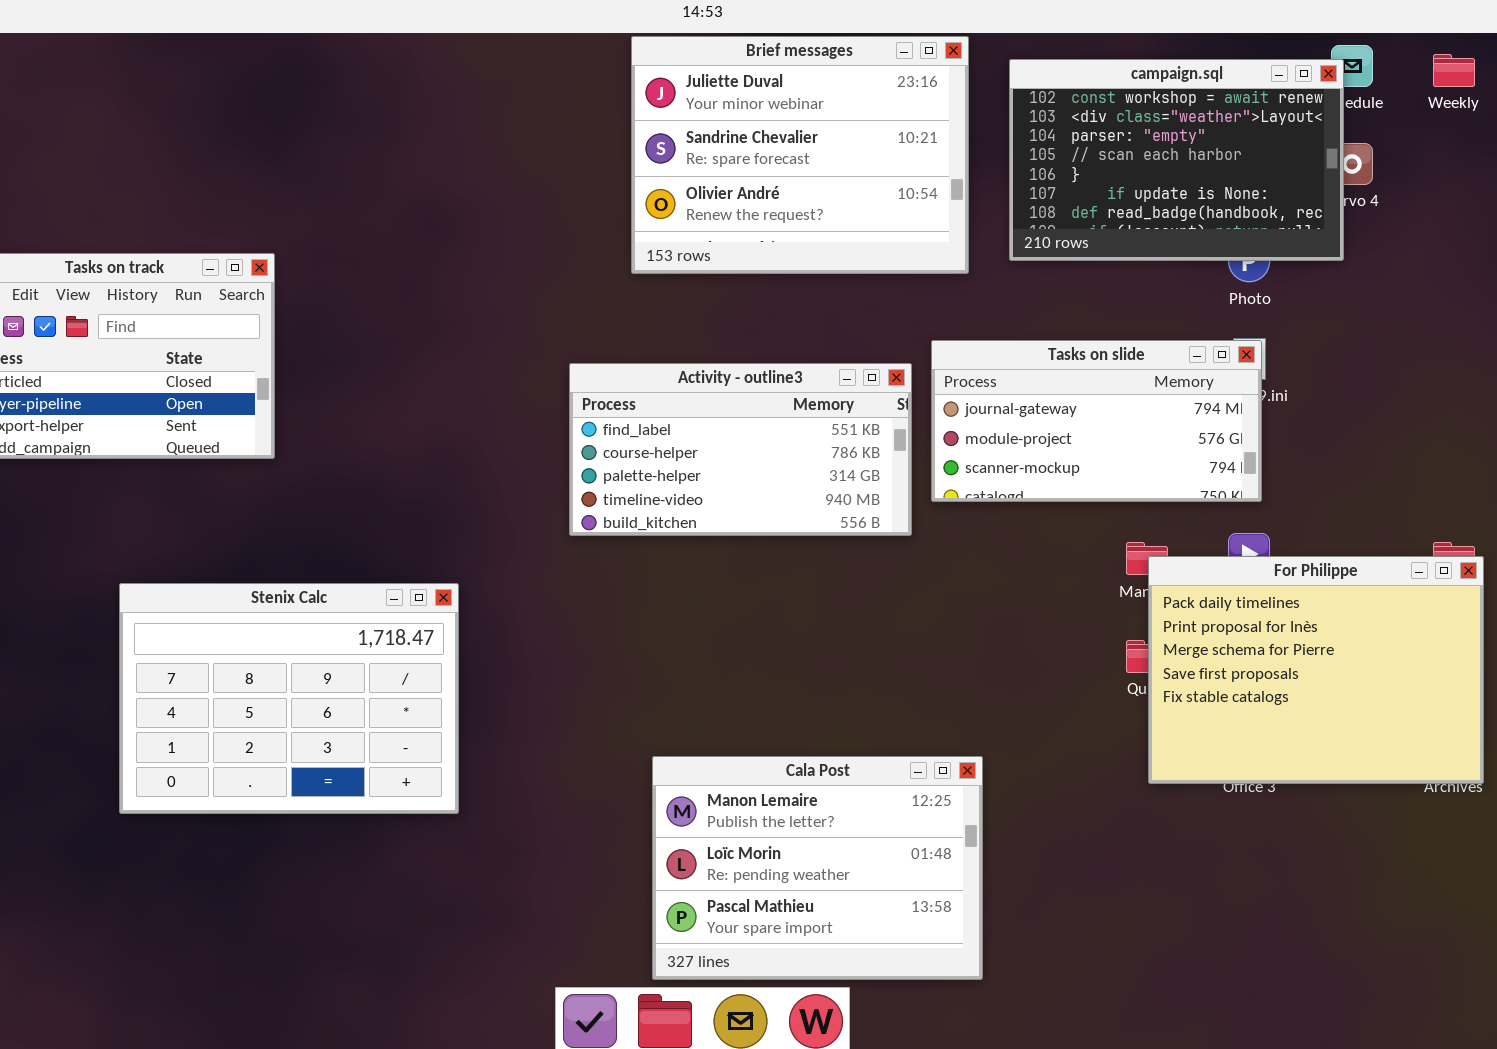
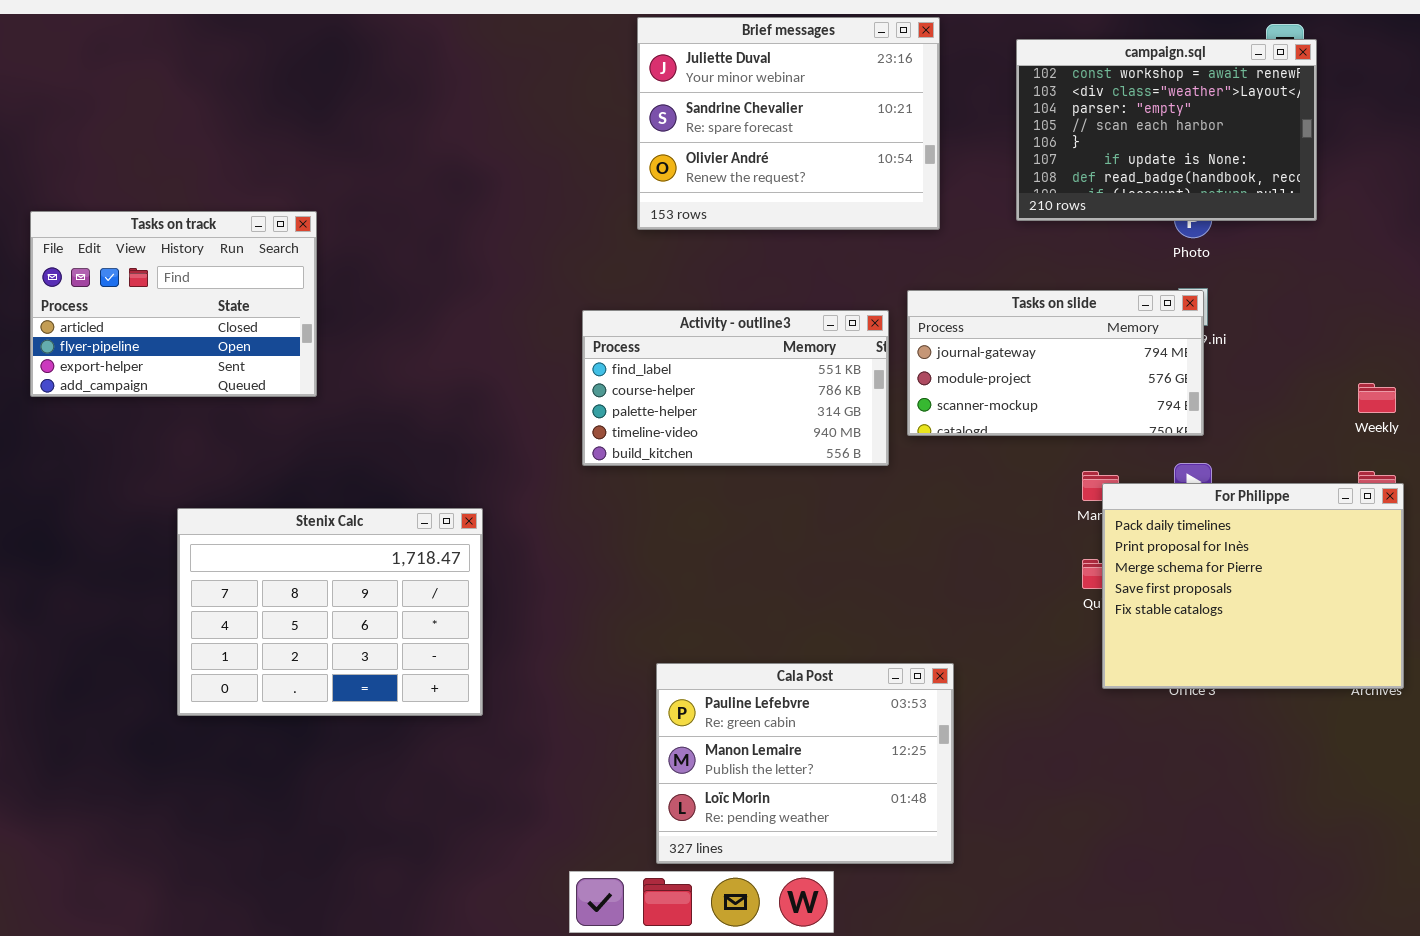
Weekly: [1433,54,1475,87] -> [1358,383,1396,413], moved
campaign.sql: [1009,59,1344,261] -> [1016,39,1317,221], moved
Cala Post: [652,756,983,980] -> [656,663,954,864], scrolled up 1 row

